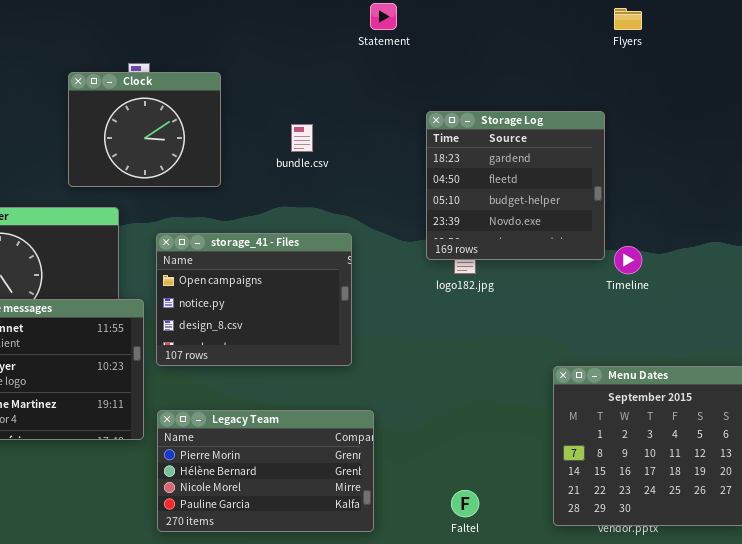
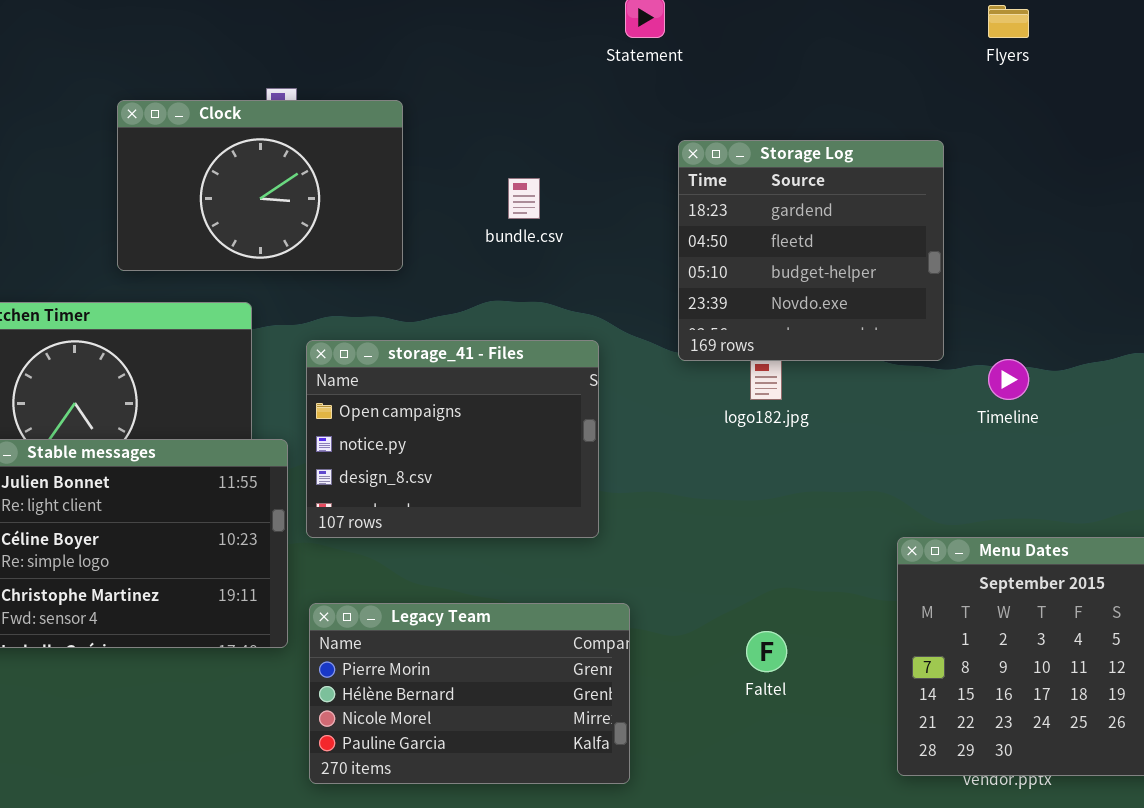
Clock: [68,72,221,187] -> [117,100,403,271], resized
Storage Log: [426,111,605,260] -> [678,140,944,361], moved
Faltel: [451,490,479,517] -> [746,631,787,672], moved

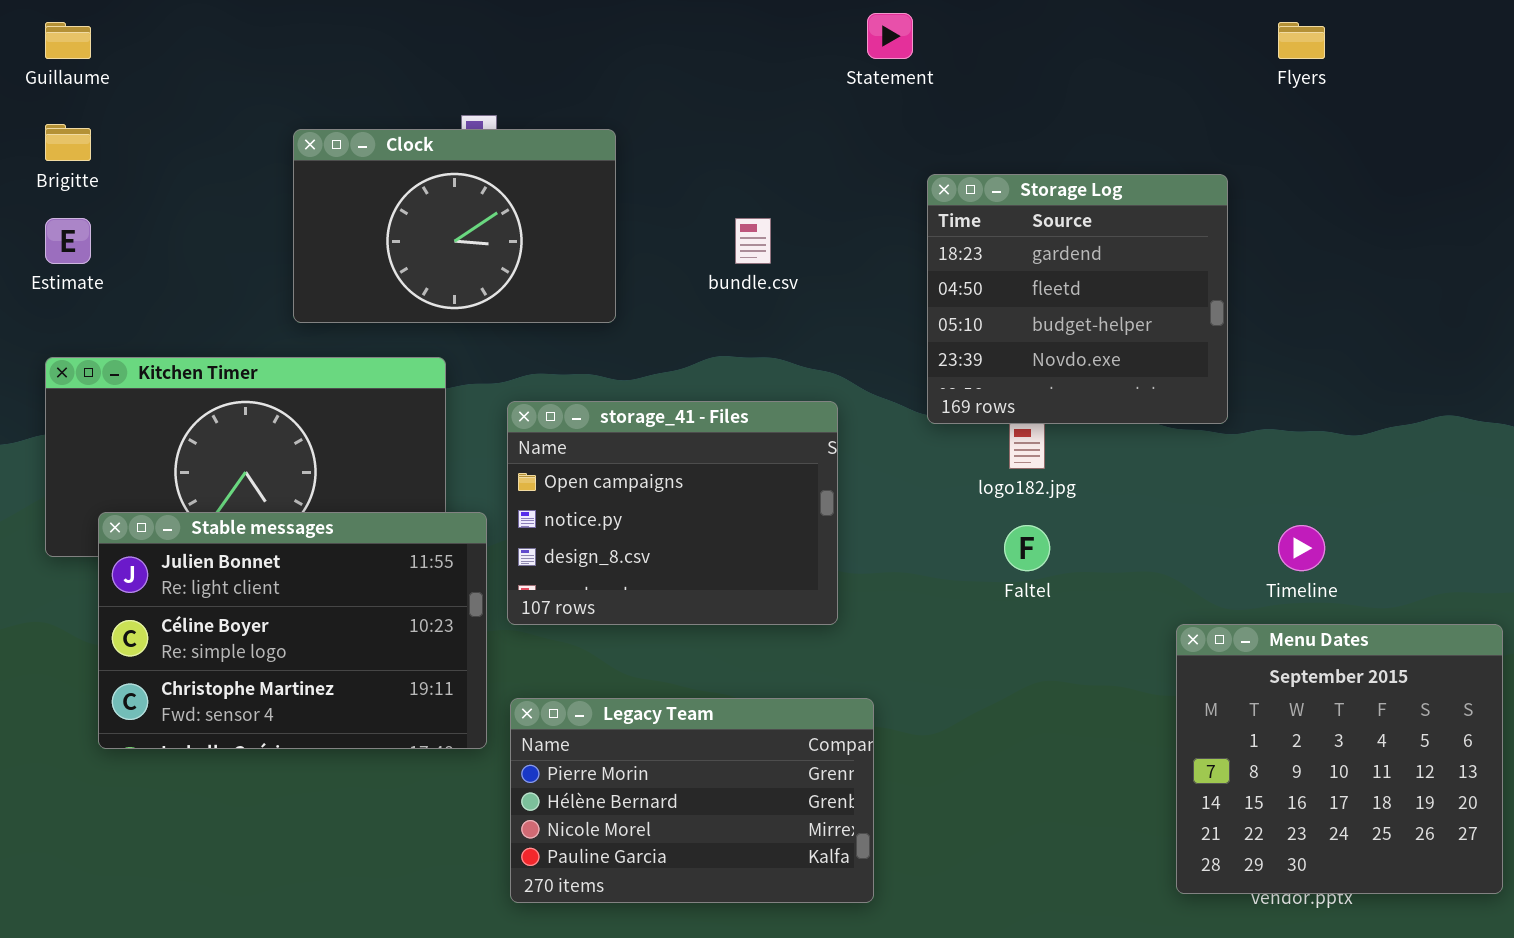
Timeline: [988,359,1029,400] -> [1278,525,1325,571], moved
Faltel: [746,631,787,672] -> [1004,525,1050,571], moved

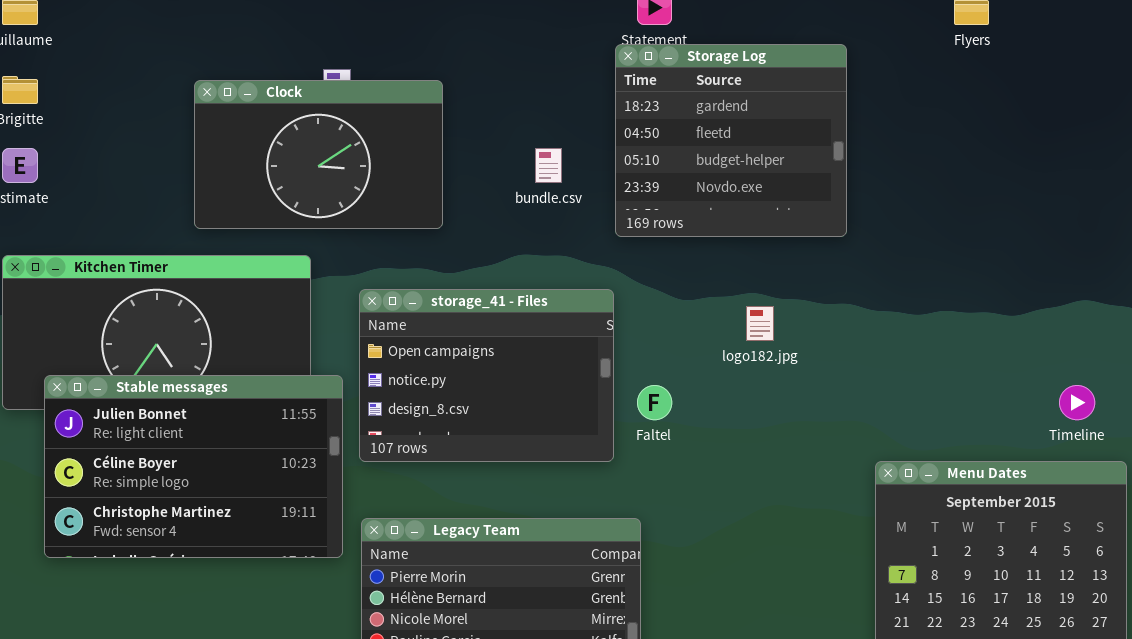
Storage Log: [927,174,1228,424] -> [615,44,847,237], moved
Faltel: [1004,525,1050,571] -> [637,385,672,420], moved
Timeline: [1278,525,1325,571] -> [1059,385,1095,420], moved

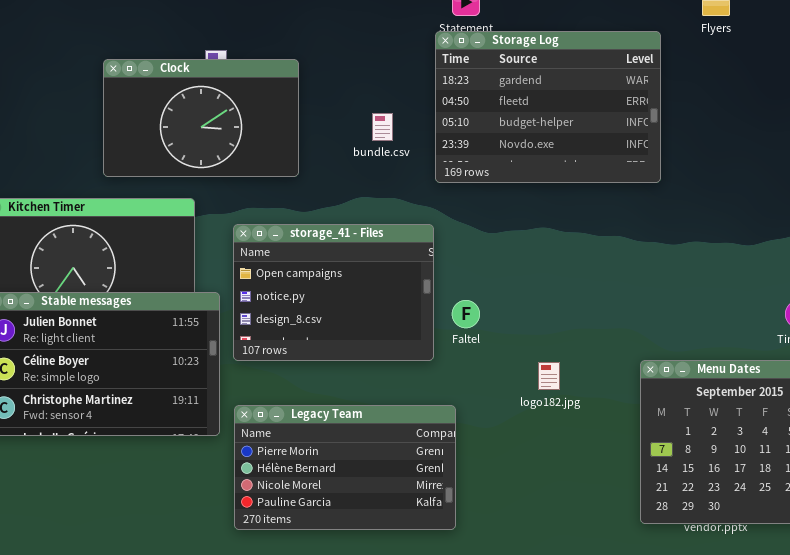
Storage Log: [615,44,847,237] -> [435,31,661,183], resized
logo182.jpg: [746,306,774,341] -> [538,362,560,390], moved

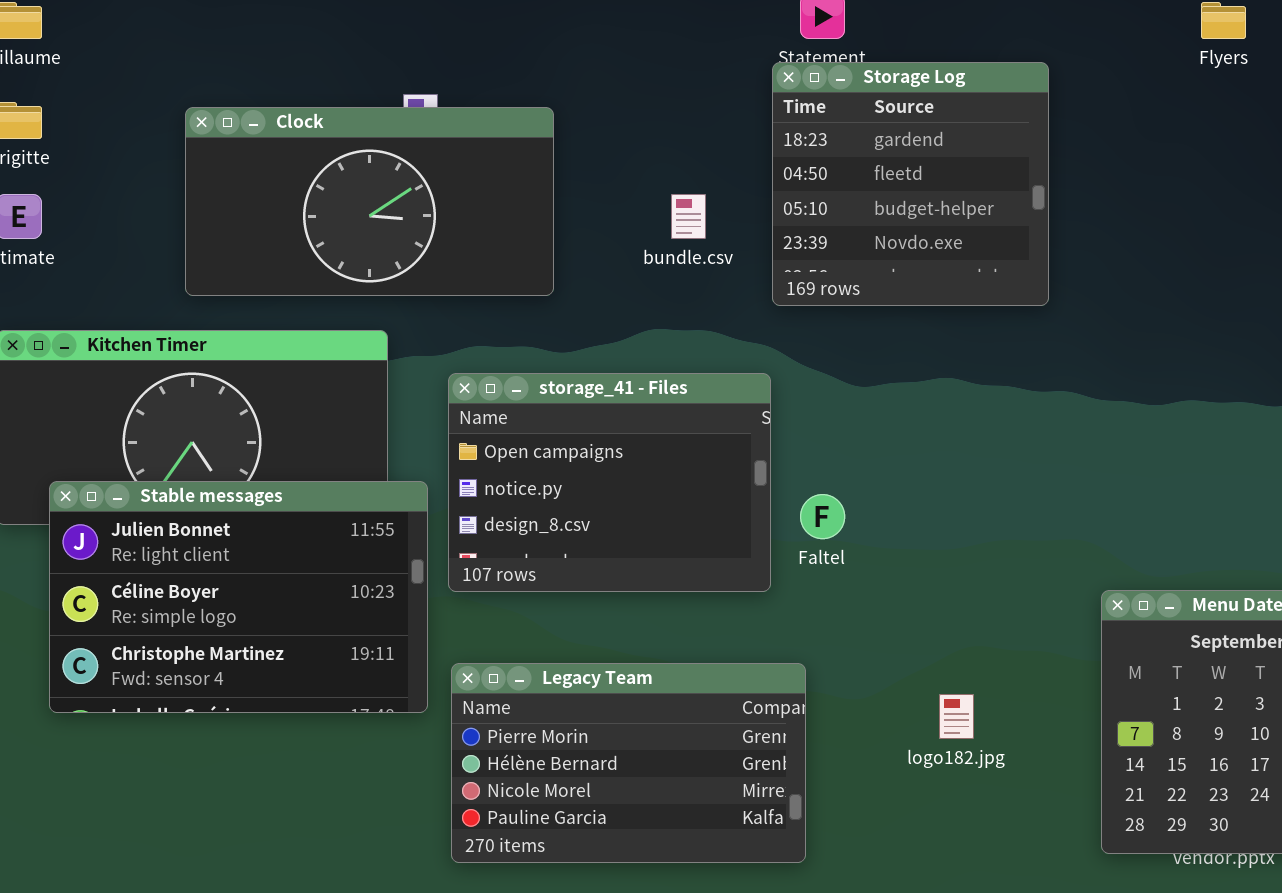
Storage Log: [435,31,661,183] -> [772,62,1049,306], resized
Clock: [103,59,299,177] -> [185,107,554,296], resized
logo182.jpg: [538,362,560,390] -> [939,694,974,739], moved

